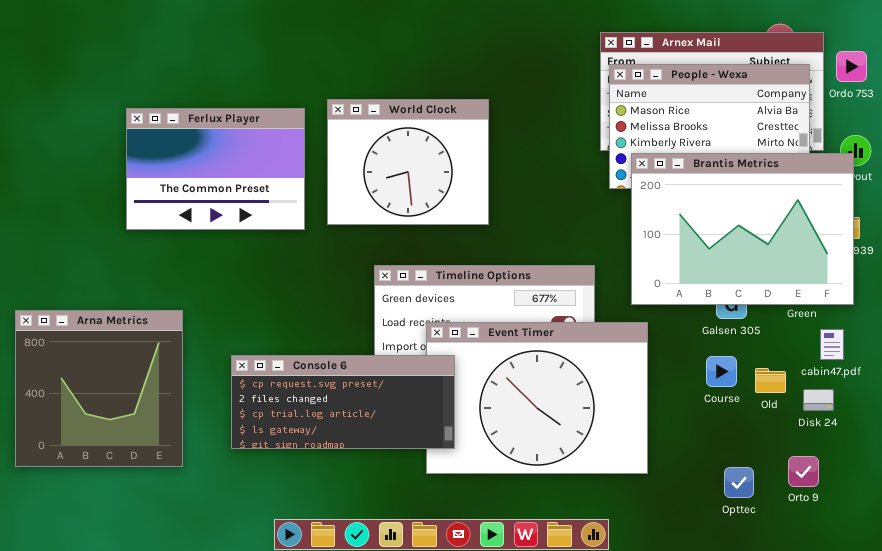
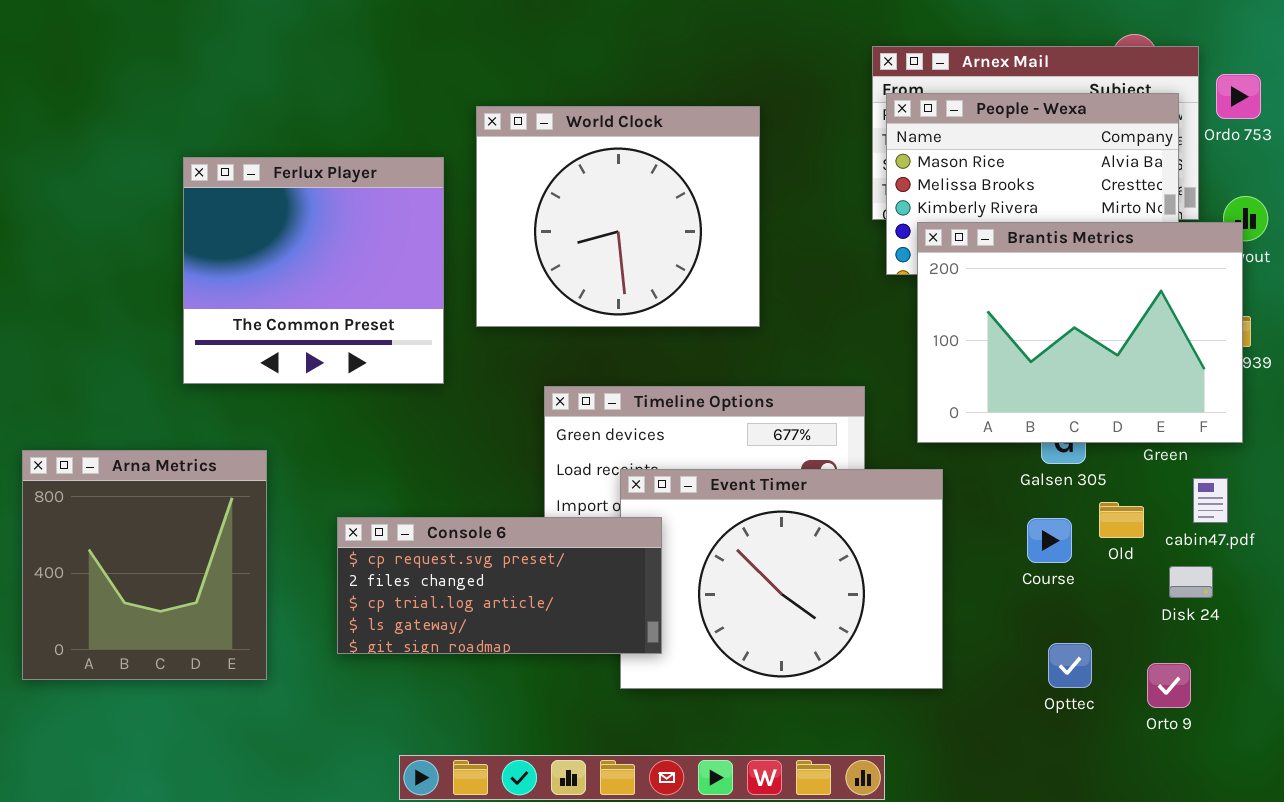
World Clock: [327,99,489,225] -> [476,106,760,327], resized
Ferlux Player: [126,108,305,230] -> [183,157,444,384], resized
Old: [755,368,786,393] -> [1099,502,1144,538], moved
Opttec: [724,467,754,498] -> [1048,643,1092,688], moved

